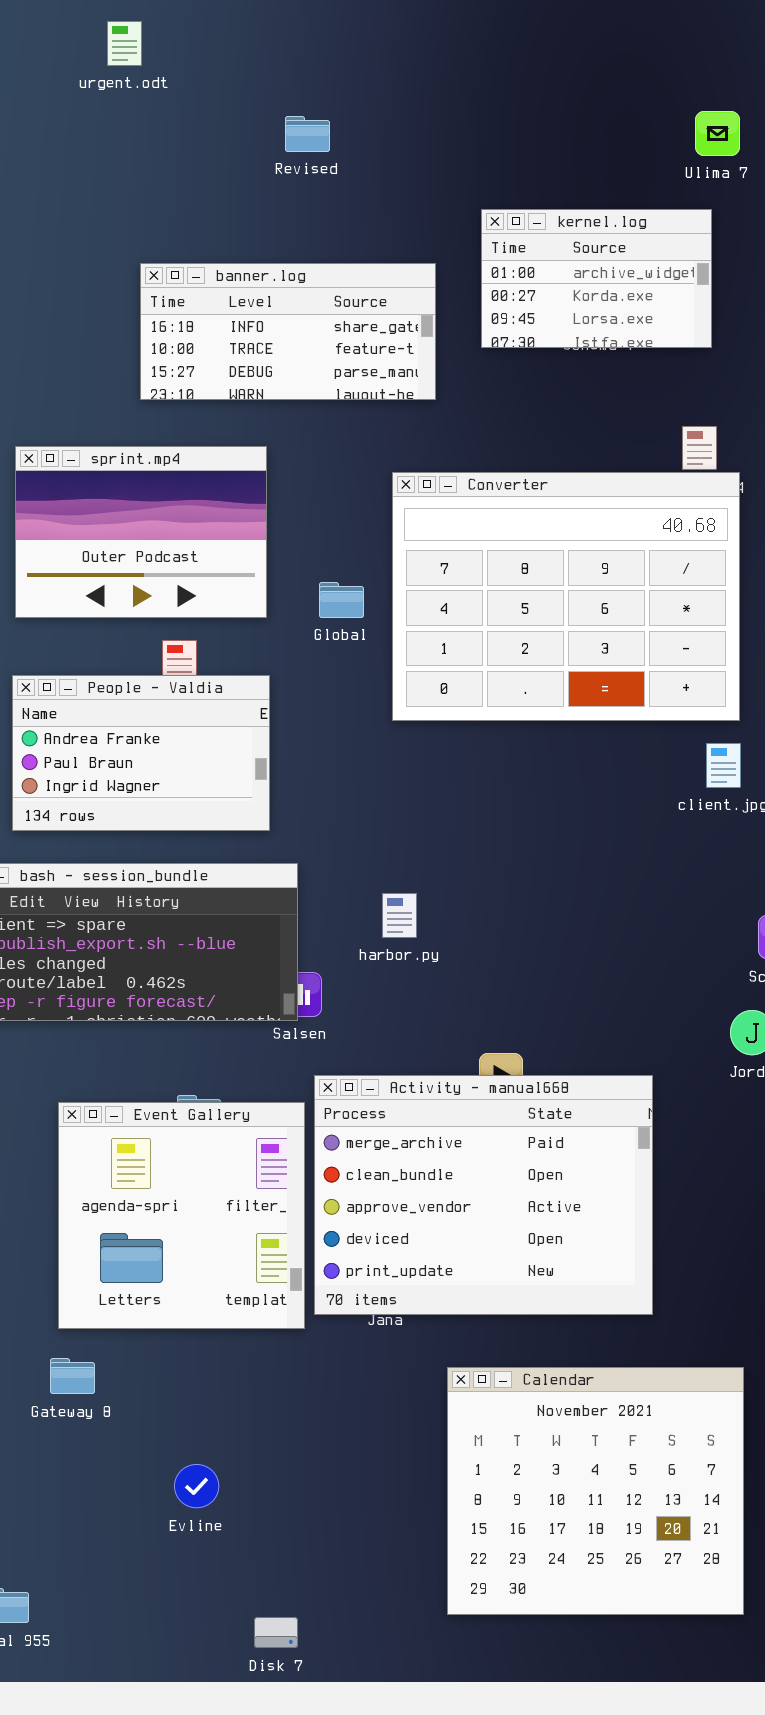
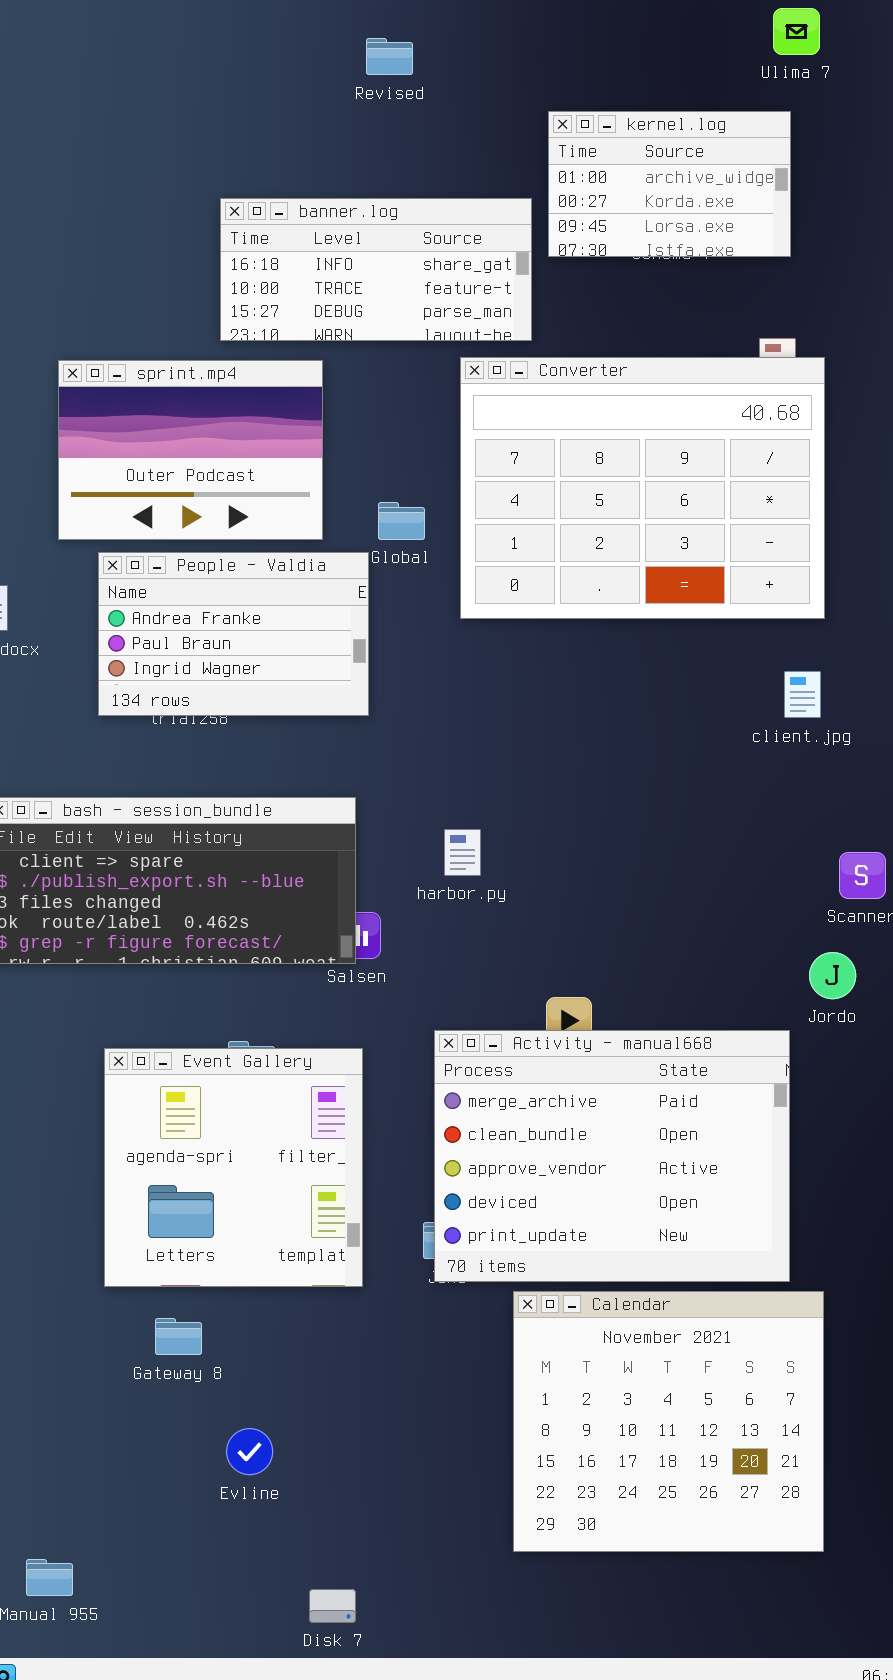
Revised: [285,116,330,152] -> [366,38,413,75], moved
banner.log: [140,263,436,400] -> [220,198,532,341], moved
Converter: [392,472,740,721] -> [460,357,825,619], moved
People - Valdia: [12,675,270,831] -> [98,552,369,716], moved
Activity - manual668: [314,1075,653,1315] -> [434,1030,790,1282], moved
Gateway 8: [50,1358,95,1394] -> [155,1318,202,1355], moved
Calendar: [447,1367,744,1615] -> [513,1291,824,1552], moved

